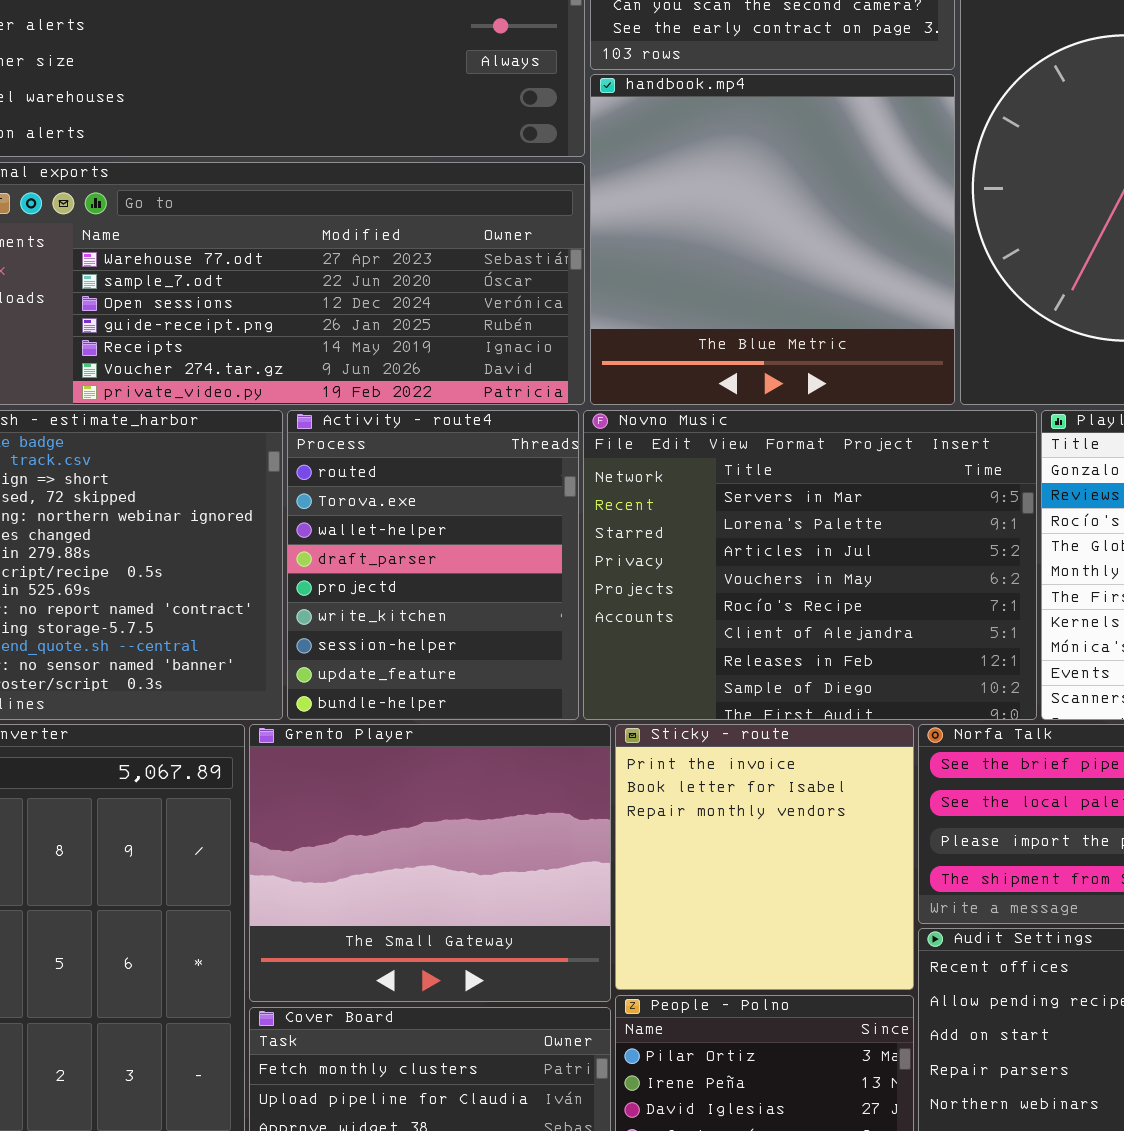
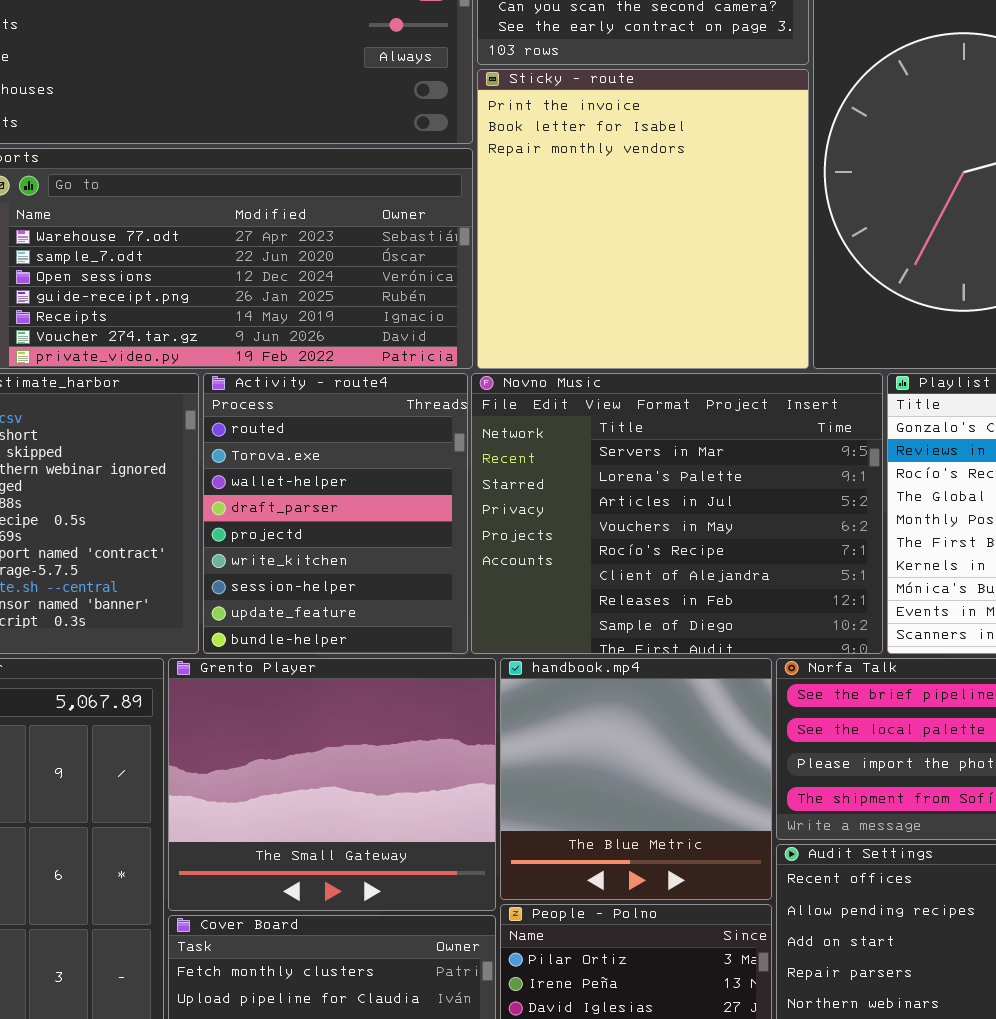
handbook.mp4: [590,74,955,405] -> [500,658,772,900], moved, resized
Sticky - route: [615,724,914,990] -> [477,69,809,369], moved, resized

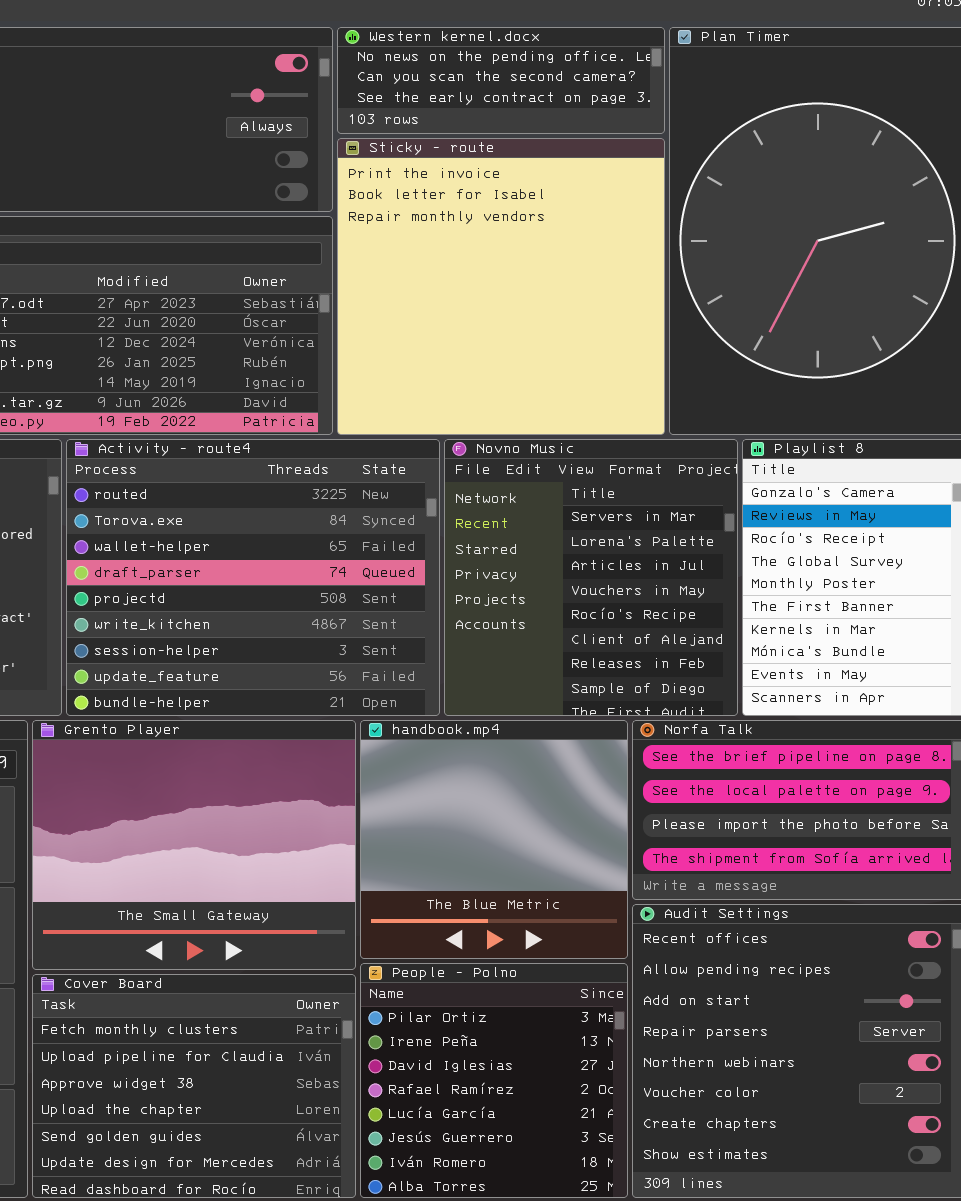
Activity - route4: [203,373,468,654] -> [66,439,440,716], resized
Novno Music: [471,373,883,654] -> [444,439,738,716], resized

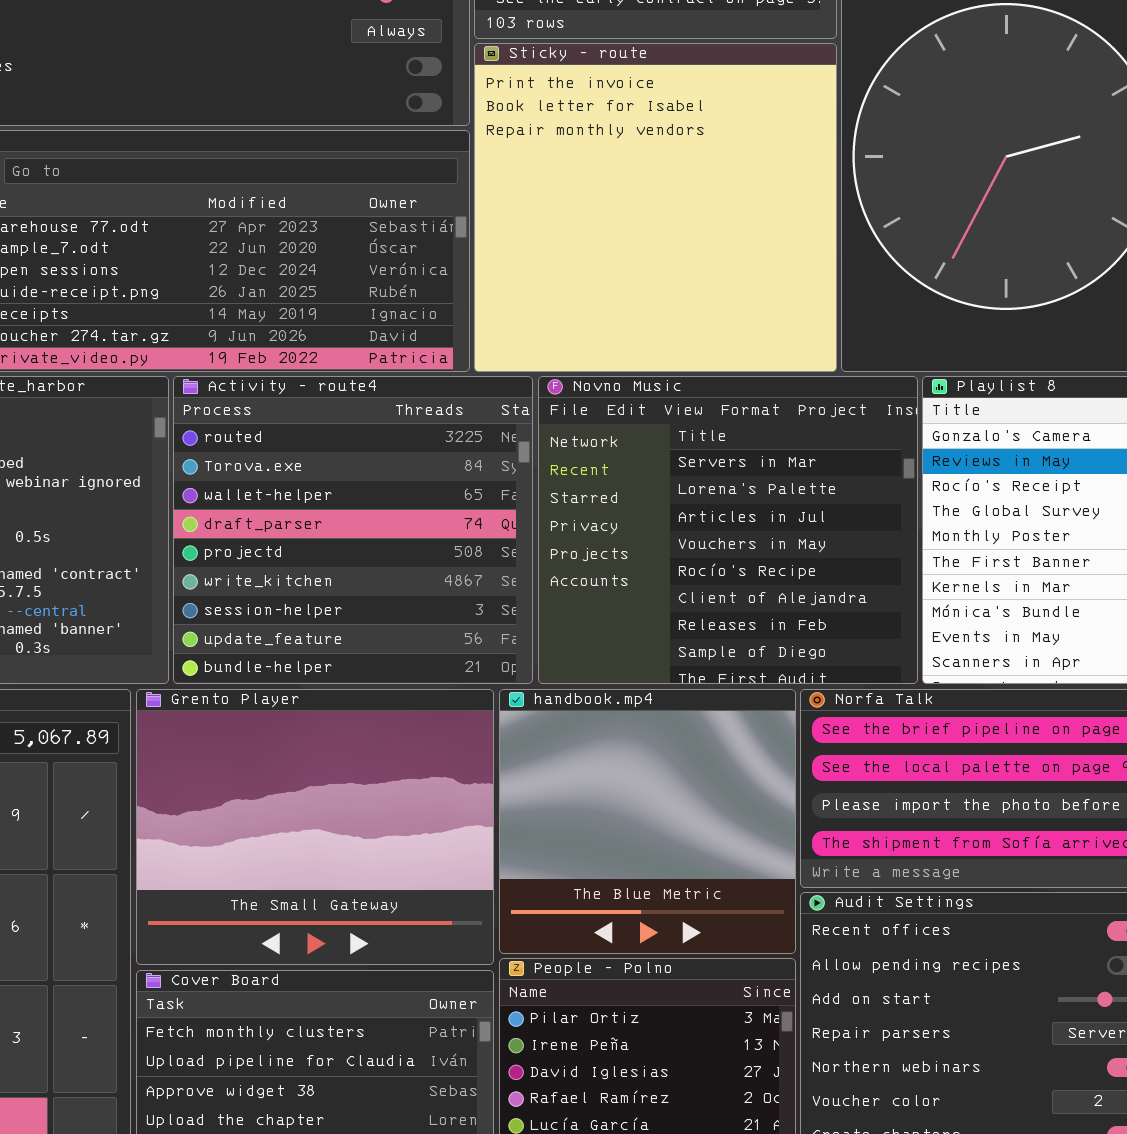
Activity - route4: [66,439,440,716] -> [173,376,533,684], resized
Novno Music: [444,439,738,716] -> [538,376,918,684], resized

